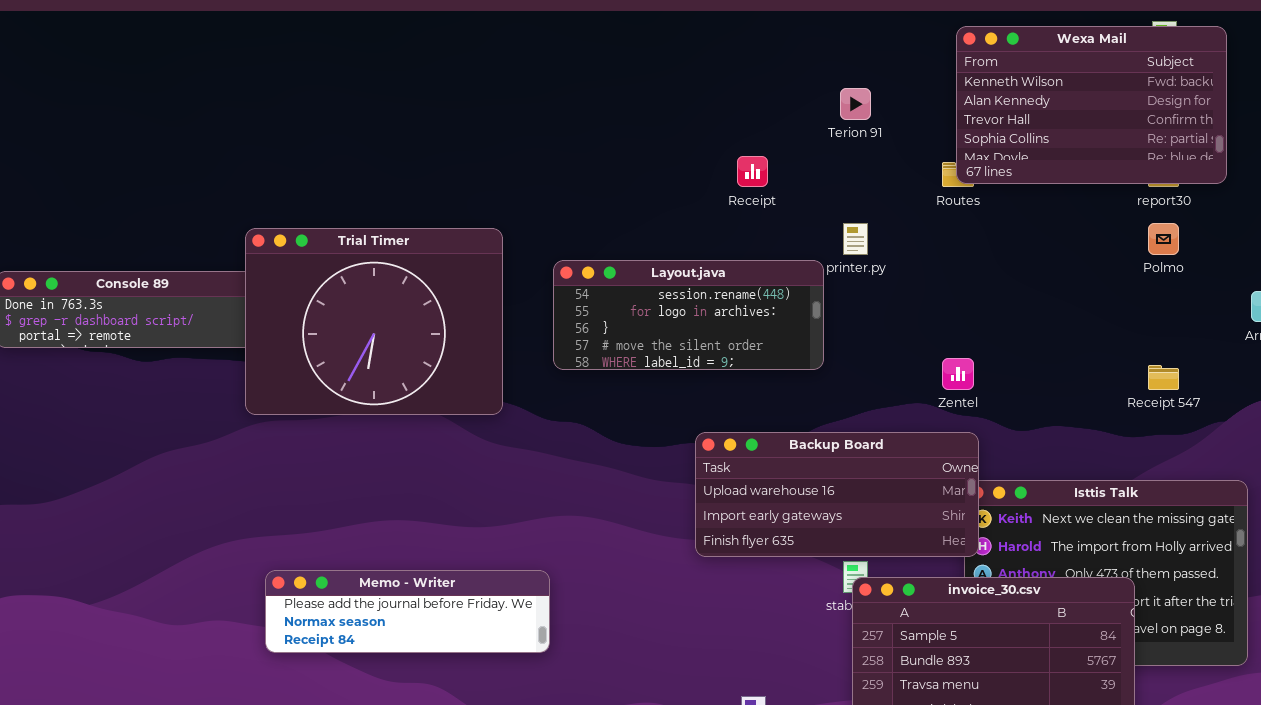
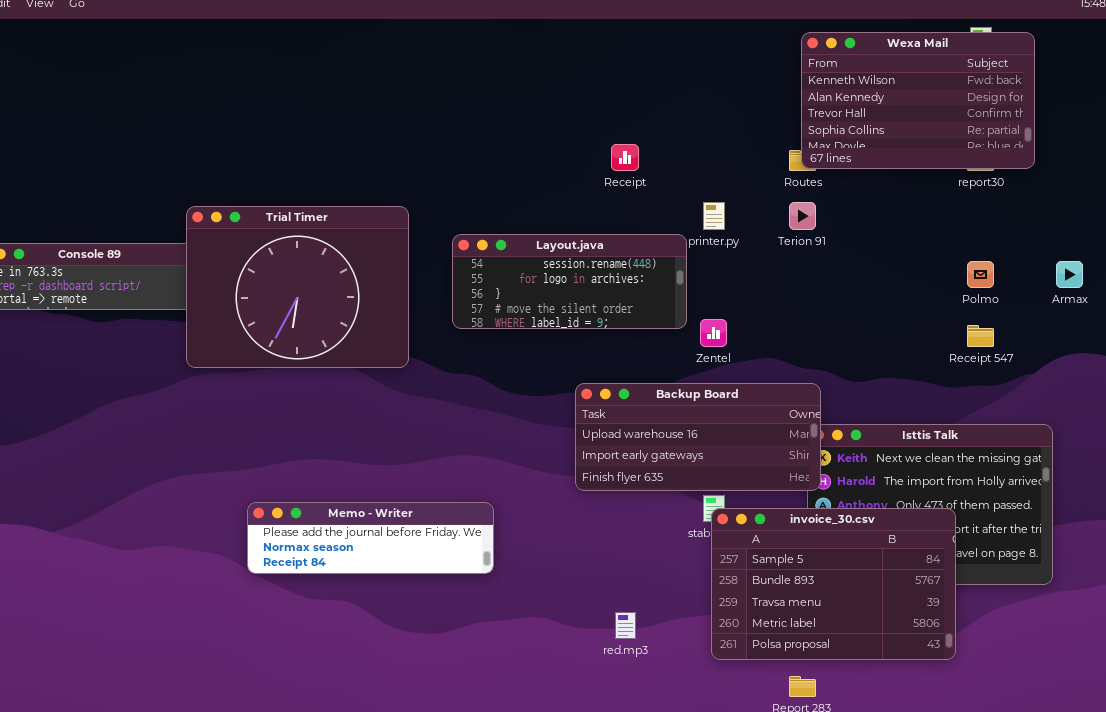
Terion 91: [840,88,871,120] -> [789,202,816,230], moved
Polmo: [1148,223,1179,255] -> [967,261,994,288], moved
Zentel: [942,358,974,390] -> [700,319,727,347], moved
Memo - Writer: [265,570,550,653] -> [247,502,494,574], moved

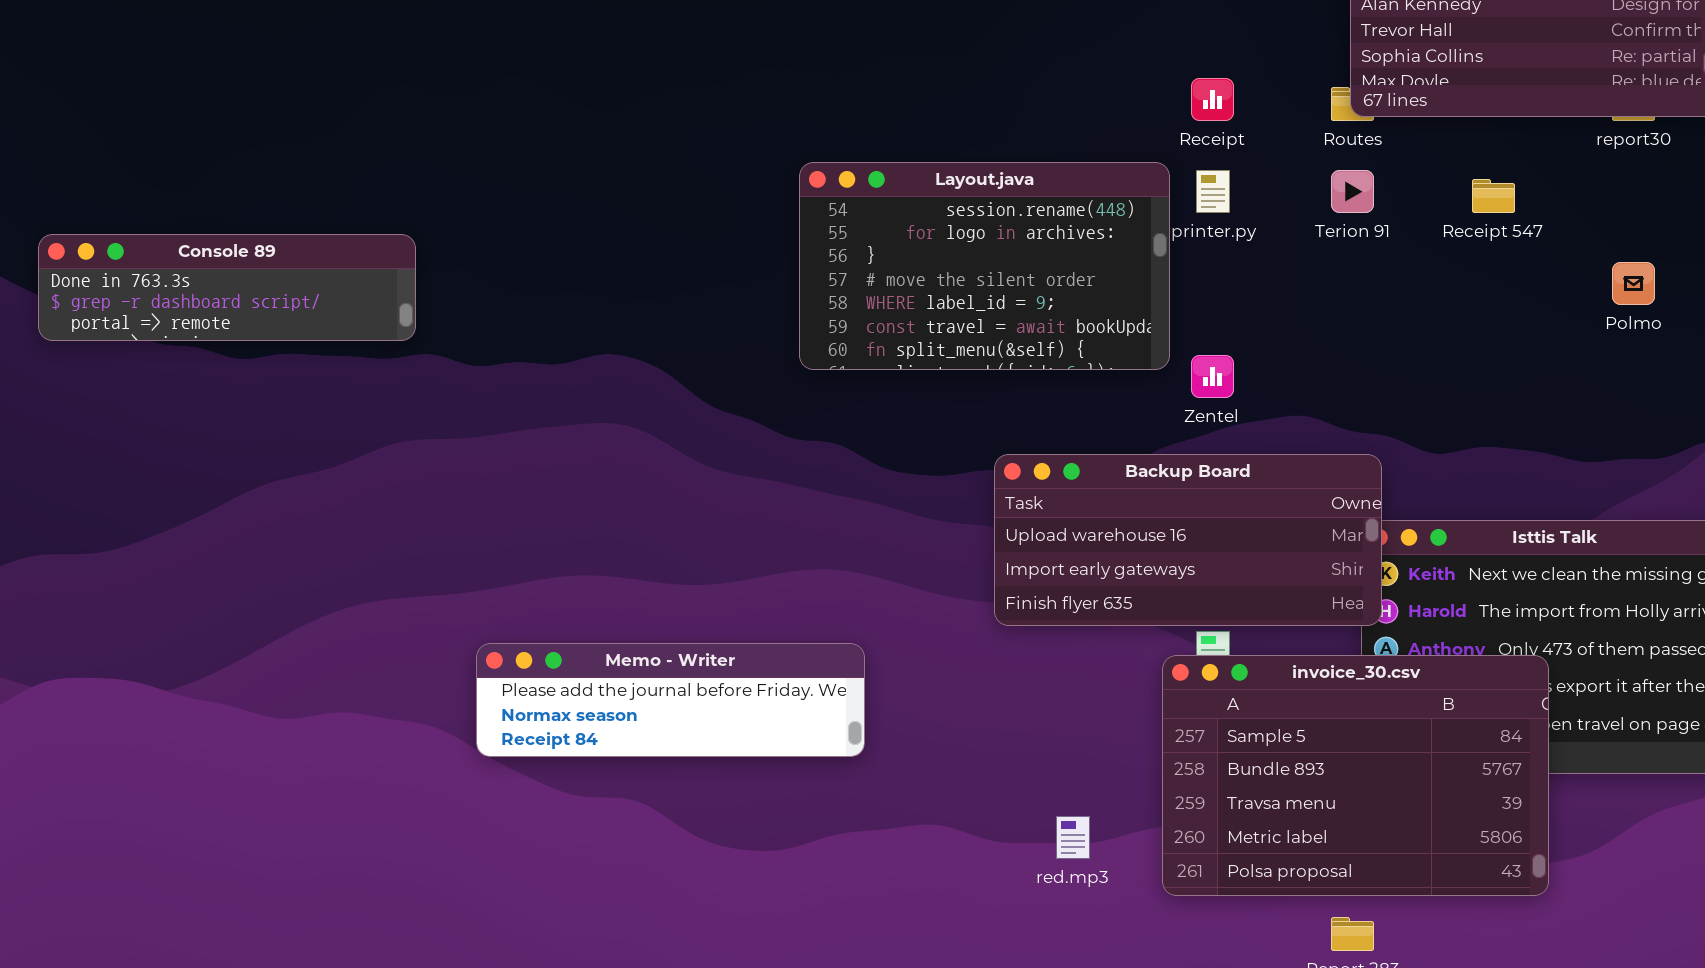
Receipt: [611,144,639,171] -> [1191,78,1234,121], moved
Trial Timer: [186,206,409,368] -> none, closed
Layout.java: [452,234,687,329] -> [799,162,1170,370], resized
Receipt 547: [967,325,994,347] -> [1472,179,1515,213], moved
invoice_30.csv: [711,508,956,660] -> [1162,655,1549,896], moved

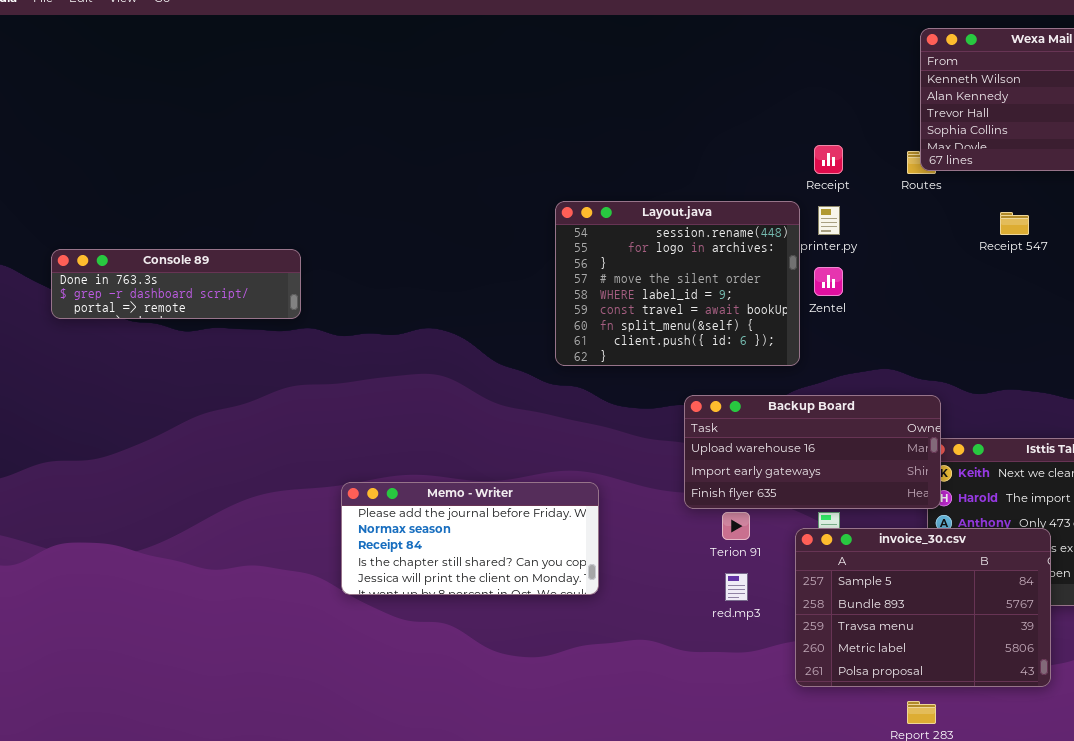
Layout.java: [799,162,1170,370] -> [555,201,800,366], resized
Terion 91: [1331,170,1374,213] -> [722,512,750,540], moved
Zentel: [1191,355,1234,398] -> [814,267,843,296], moved
Memo - Writer: [476,643,865,757] -> [341,482,599,595], resized
red.mp3: [1056,816,1090,859] -> [725,573,748,601], moved

